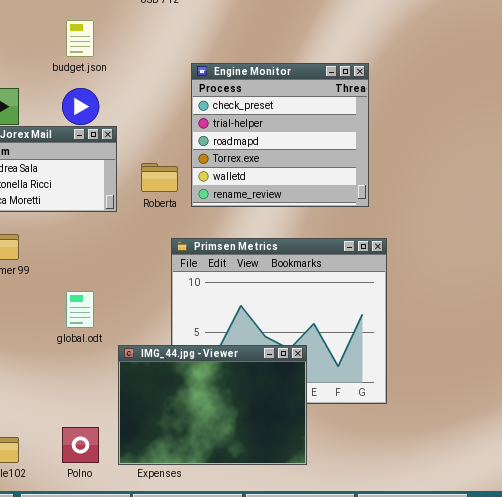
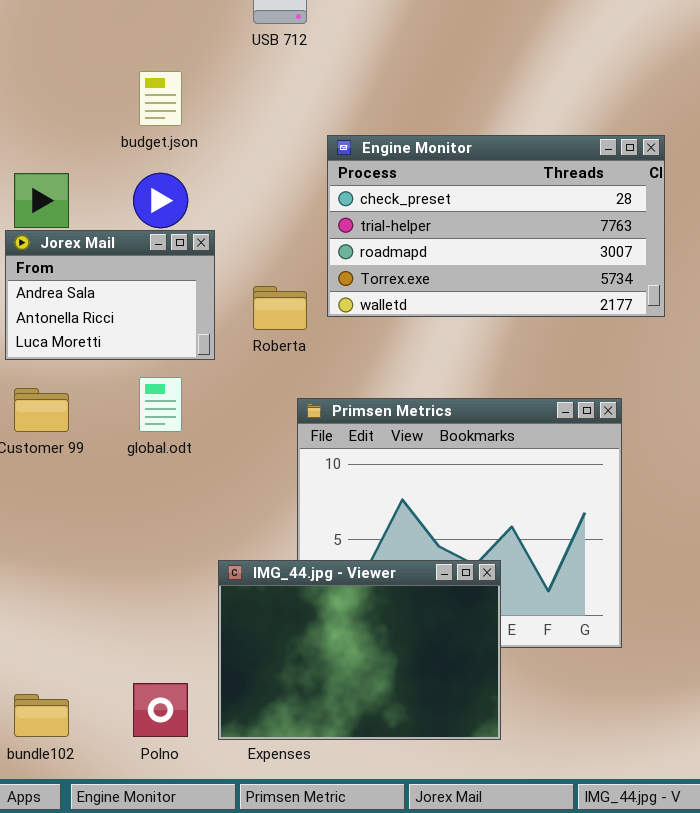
Engine Monitor: [191,63,369,207] -> [327,135,665,317], resized
global.odt: [66,291,94,328] -> [139,377,182,432], moved

